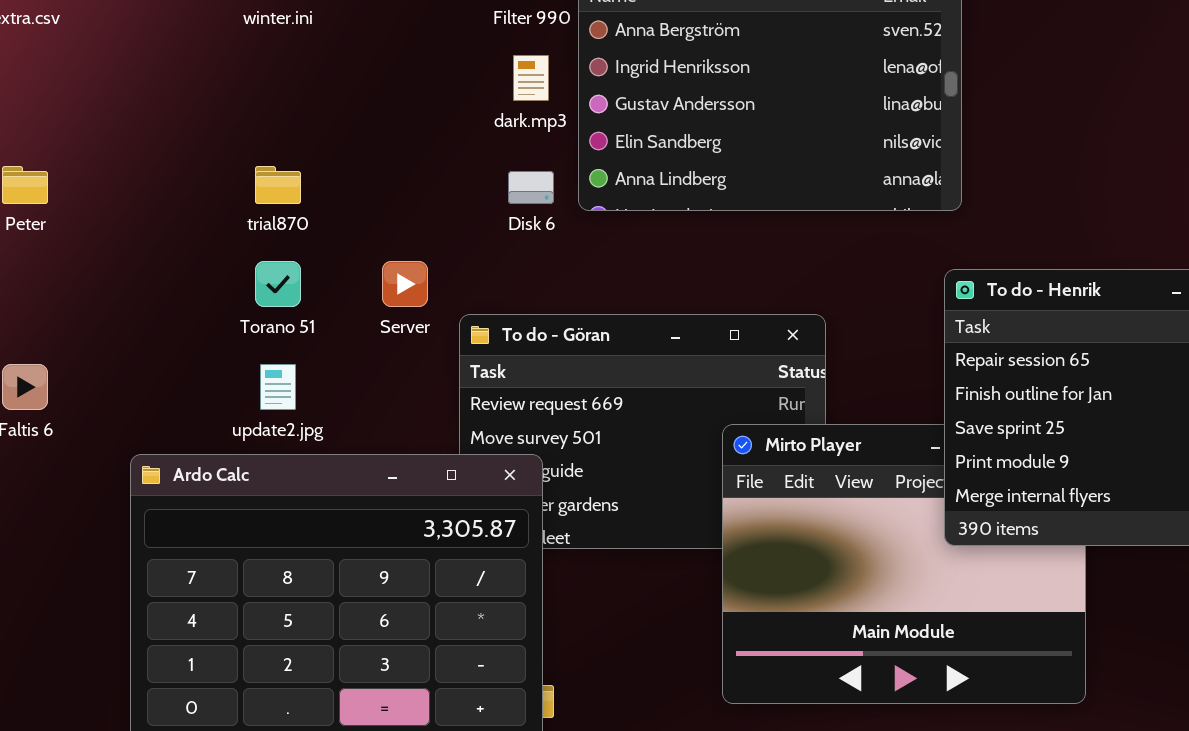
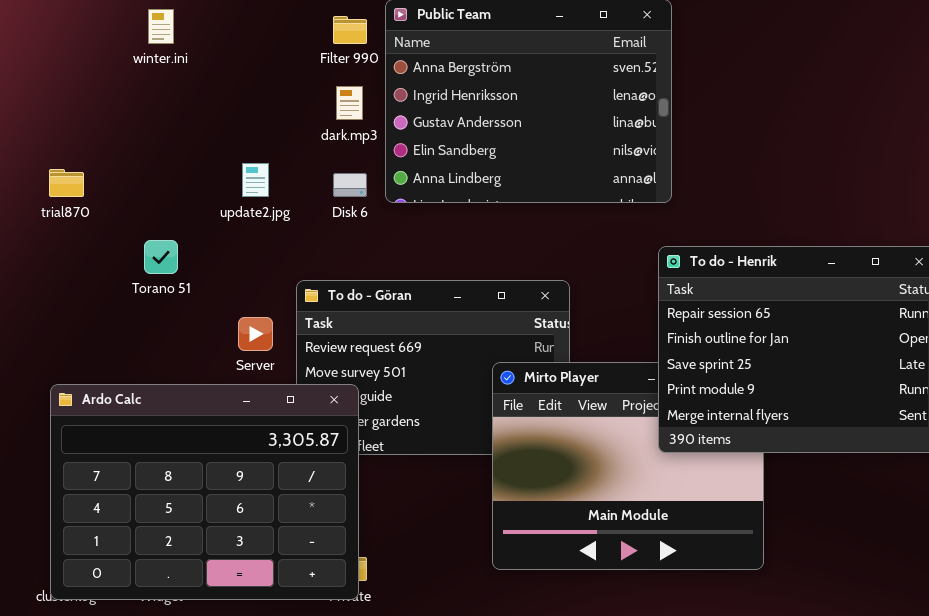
trial870: [255,166,301,204] -> [49,169,84,197], moved
Server: [382,261,428,307] -> [238,317,273,351], moved
update2.jpg: [260,364,296,410] -> [242,163,269,197], moved

